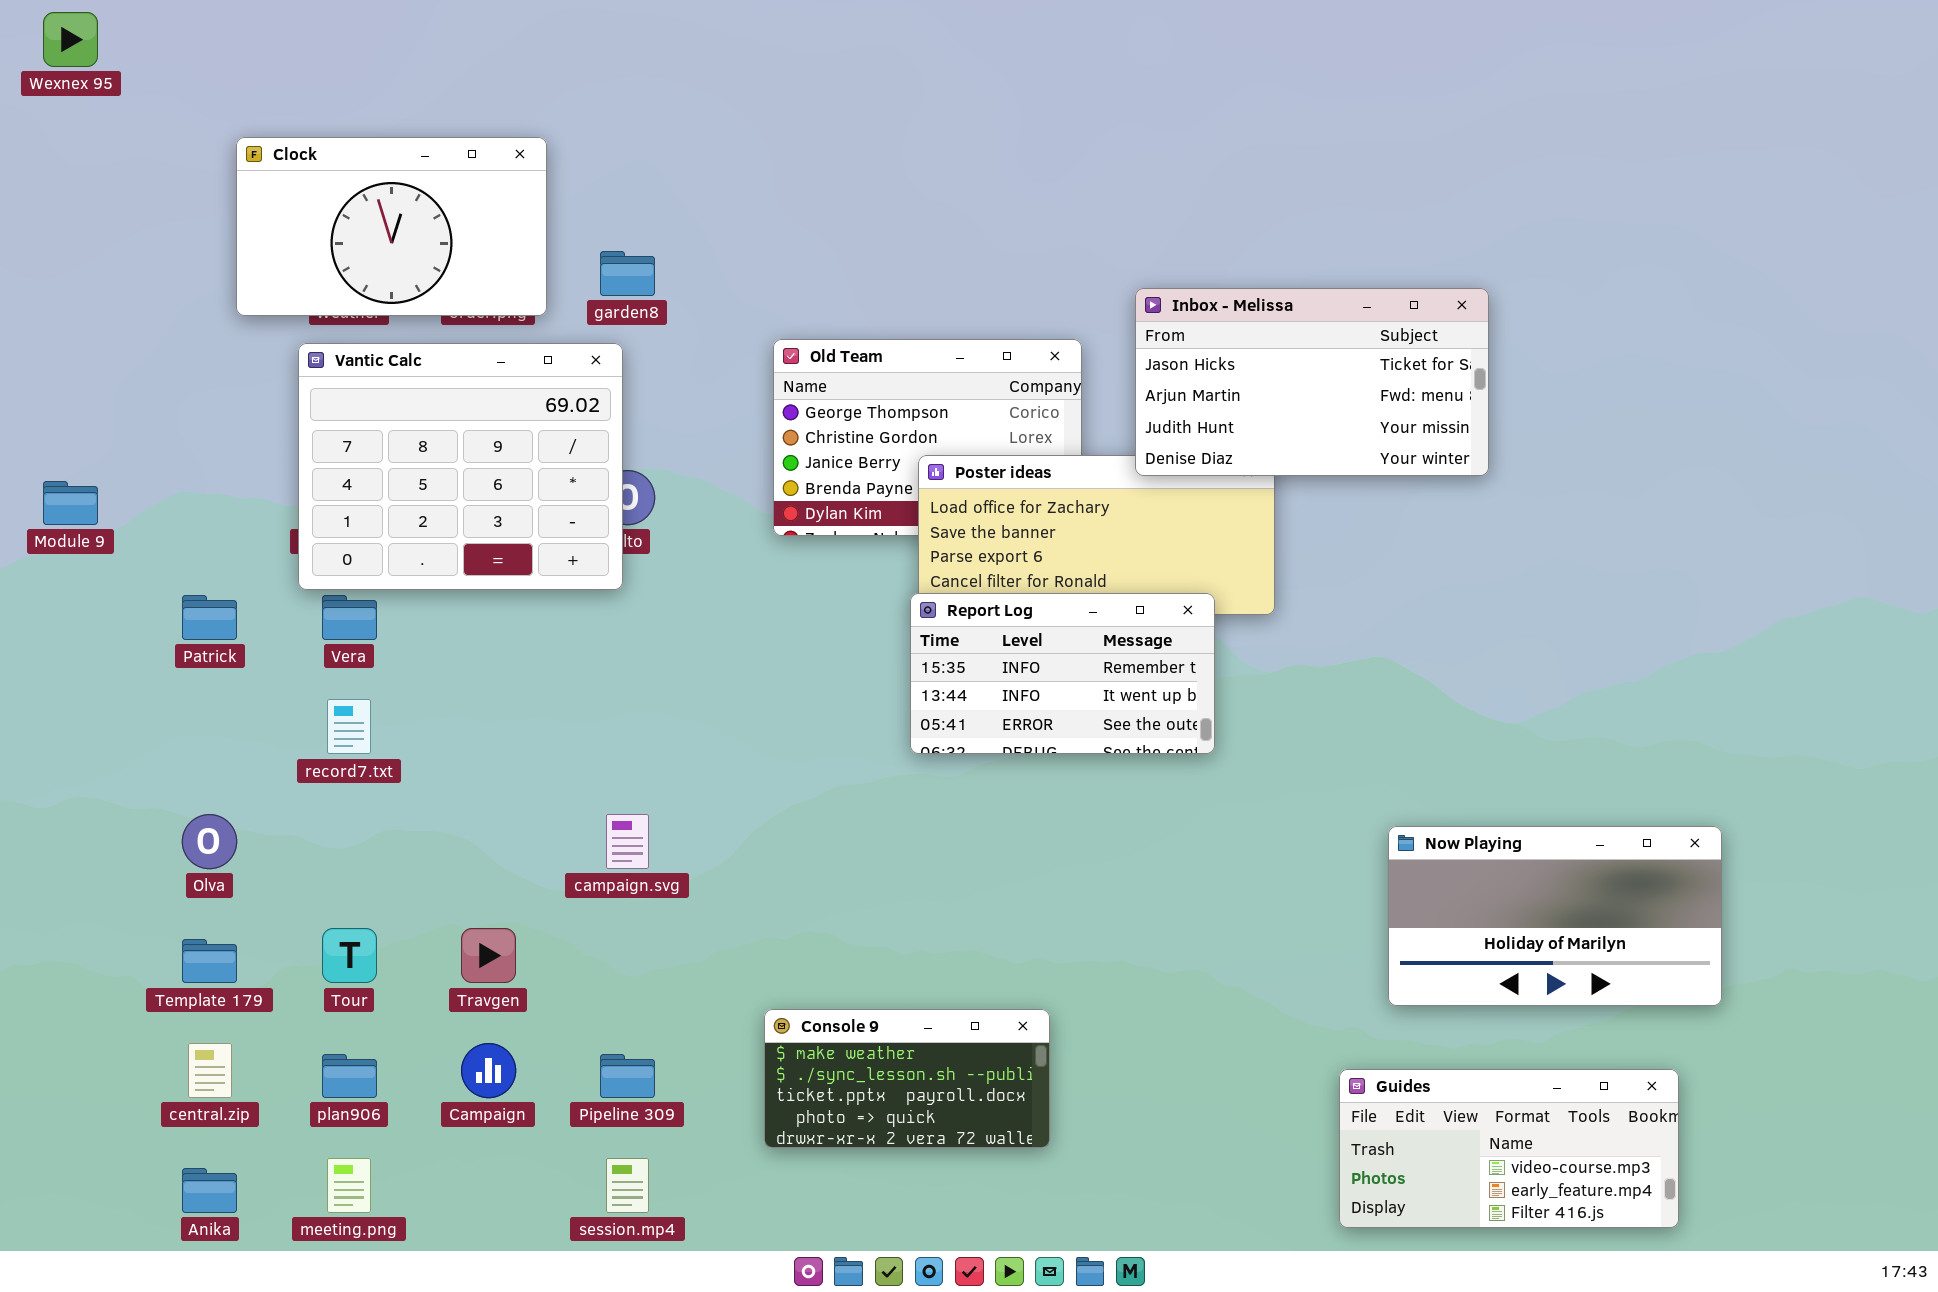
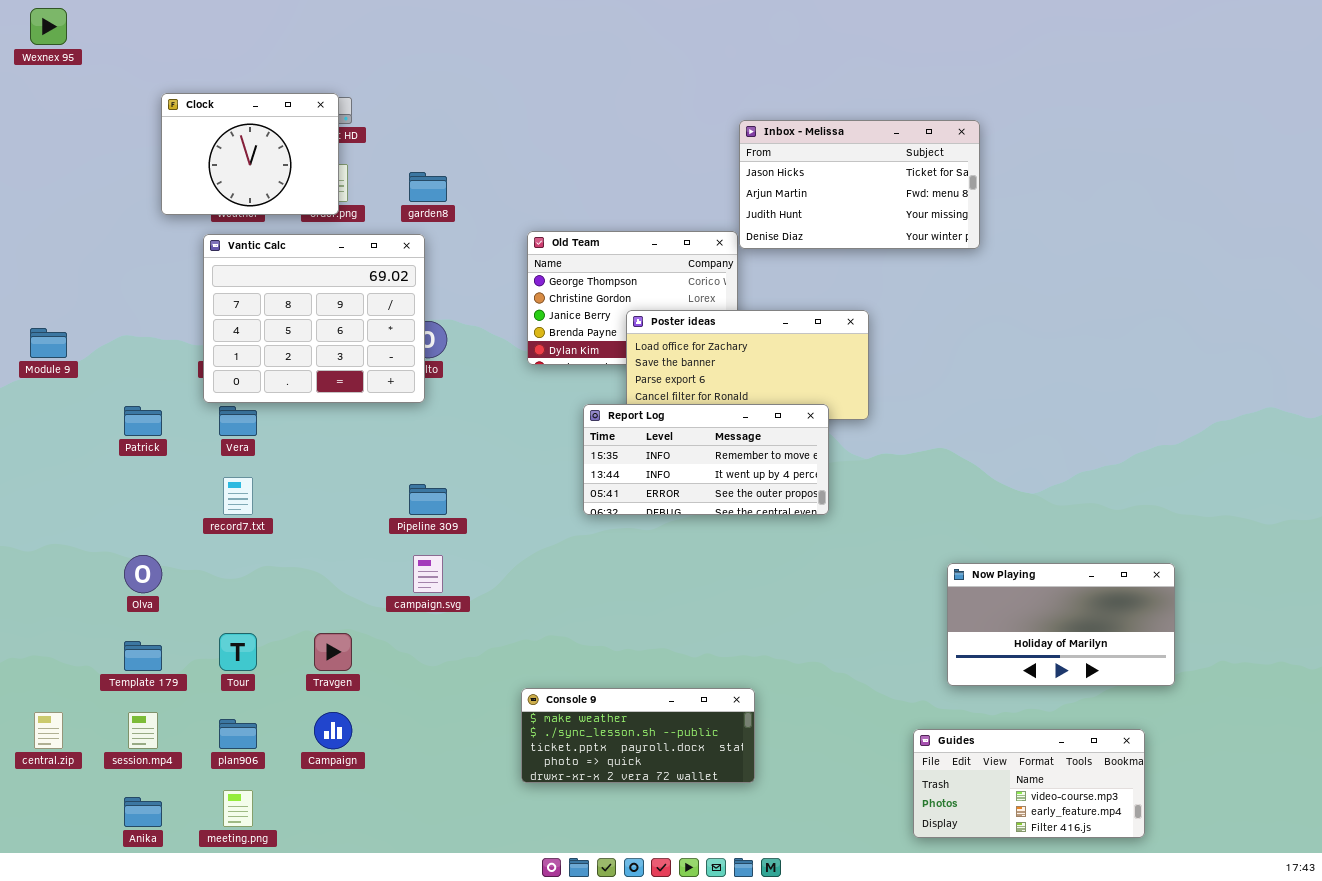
Clock: [236,137,547,316] -> [161,93,339,215], resized
Inbox - Melissa: [1135,288,1489,476] -> [739,120,980,249], moved
Report Log: [910,593,1215,754] -> [583,404,829,515], resized
Console 9: [764,1009,1050,1148] -> [521,688,755,783], resized
central.zip: [188,1043,232,1098] -> [34,712,63,749], moved
Pipeline 309: [600,1054,655,1098] -> [409,484,447,515], moved
session.mp4: [606,1158,649,1213] -> [128,712,158,749], moved

